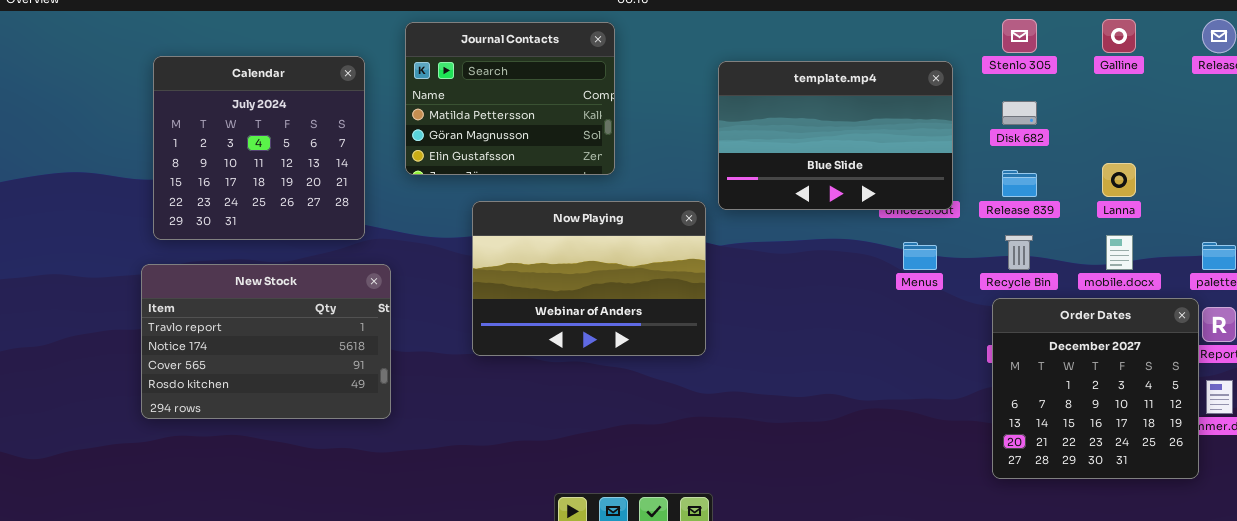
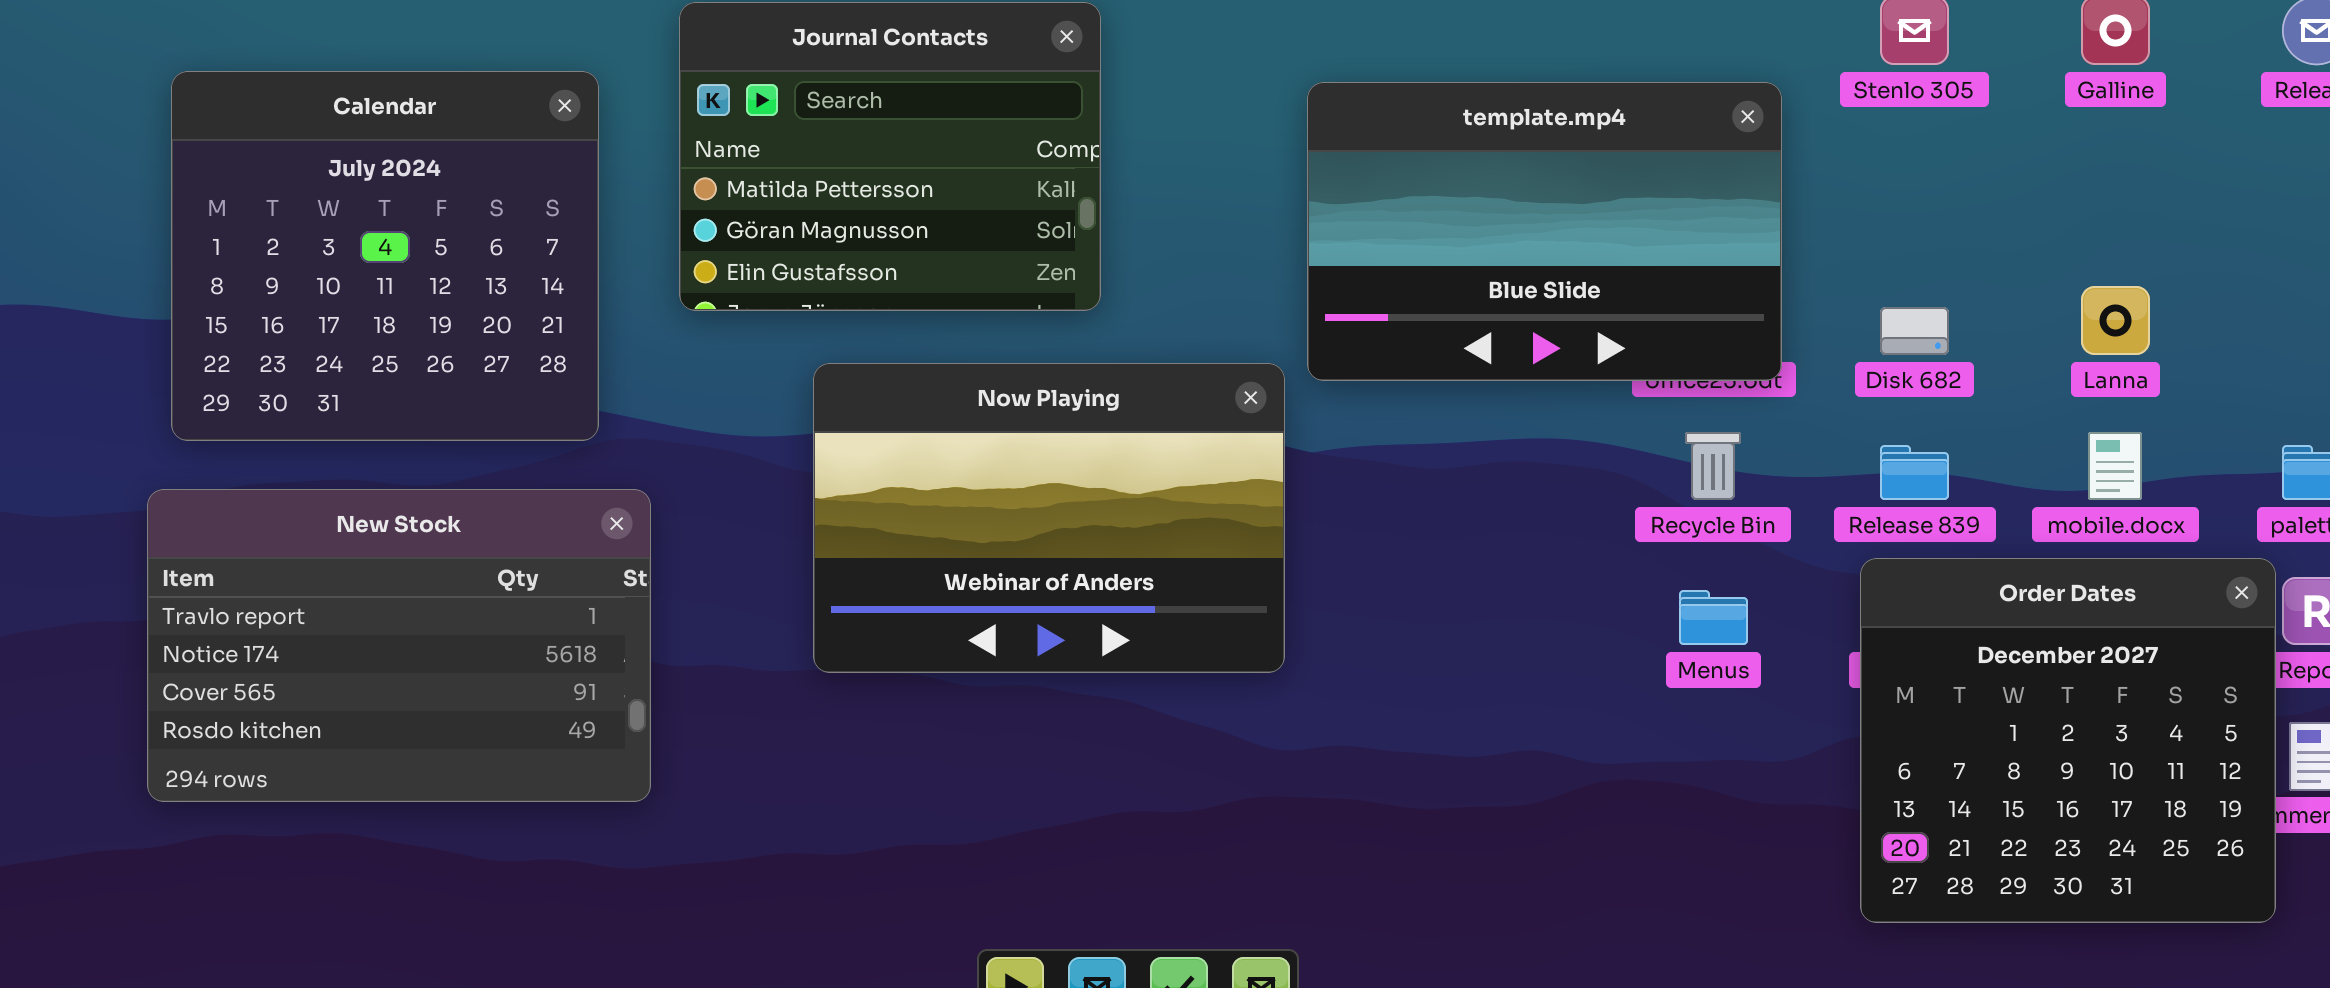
Disk 682: [1002,101,1037,125] -> [1880,307,1949,355], moved
Release 839: [1002,170,1037,197] -> [1880,445,1949,500], moved
Recycle Bin: [1005,235,1033,270] -> [1685,432,1741,500], moved
Menus: [903,242,937,270] -> [1679,590,1748,645], moved

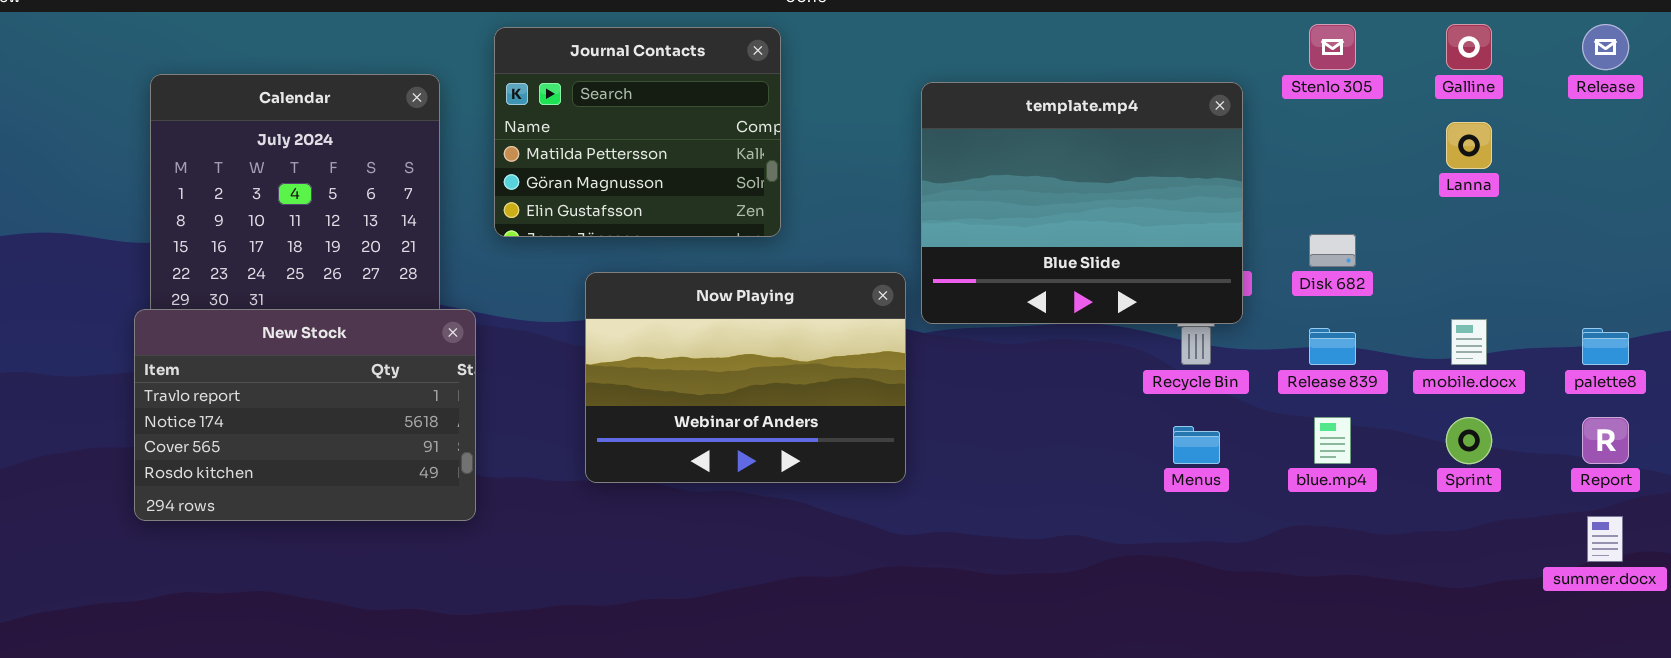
template.mp4: [1307,82,1782,381] -> [921,82,1243,324], resized
Lanna: [2081,286,2150,355] -> [1446,122,1492,169], moved
New Stock: [147,489,651,802] -> [134,309,476,521], moved
Order Dates: [1860,558,2276,923] -> none, closed

